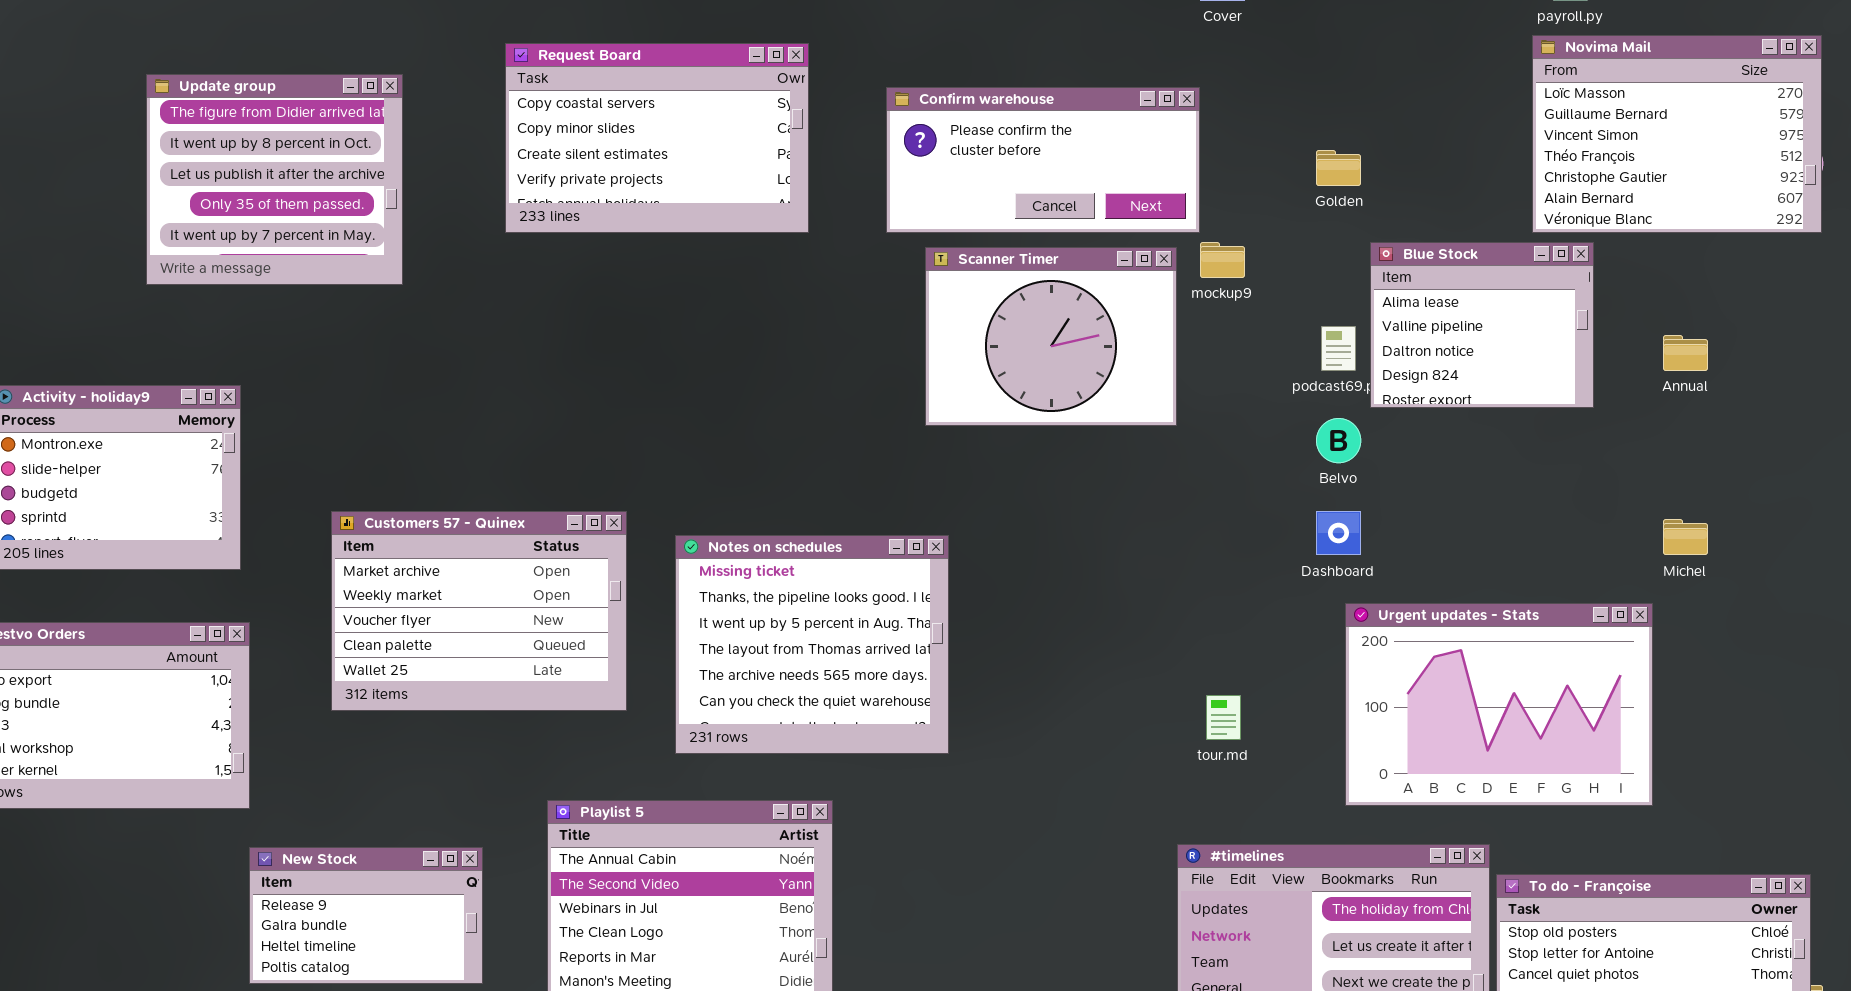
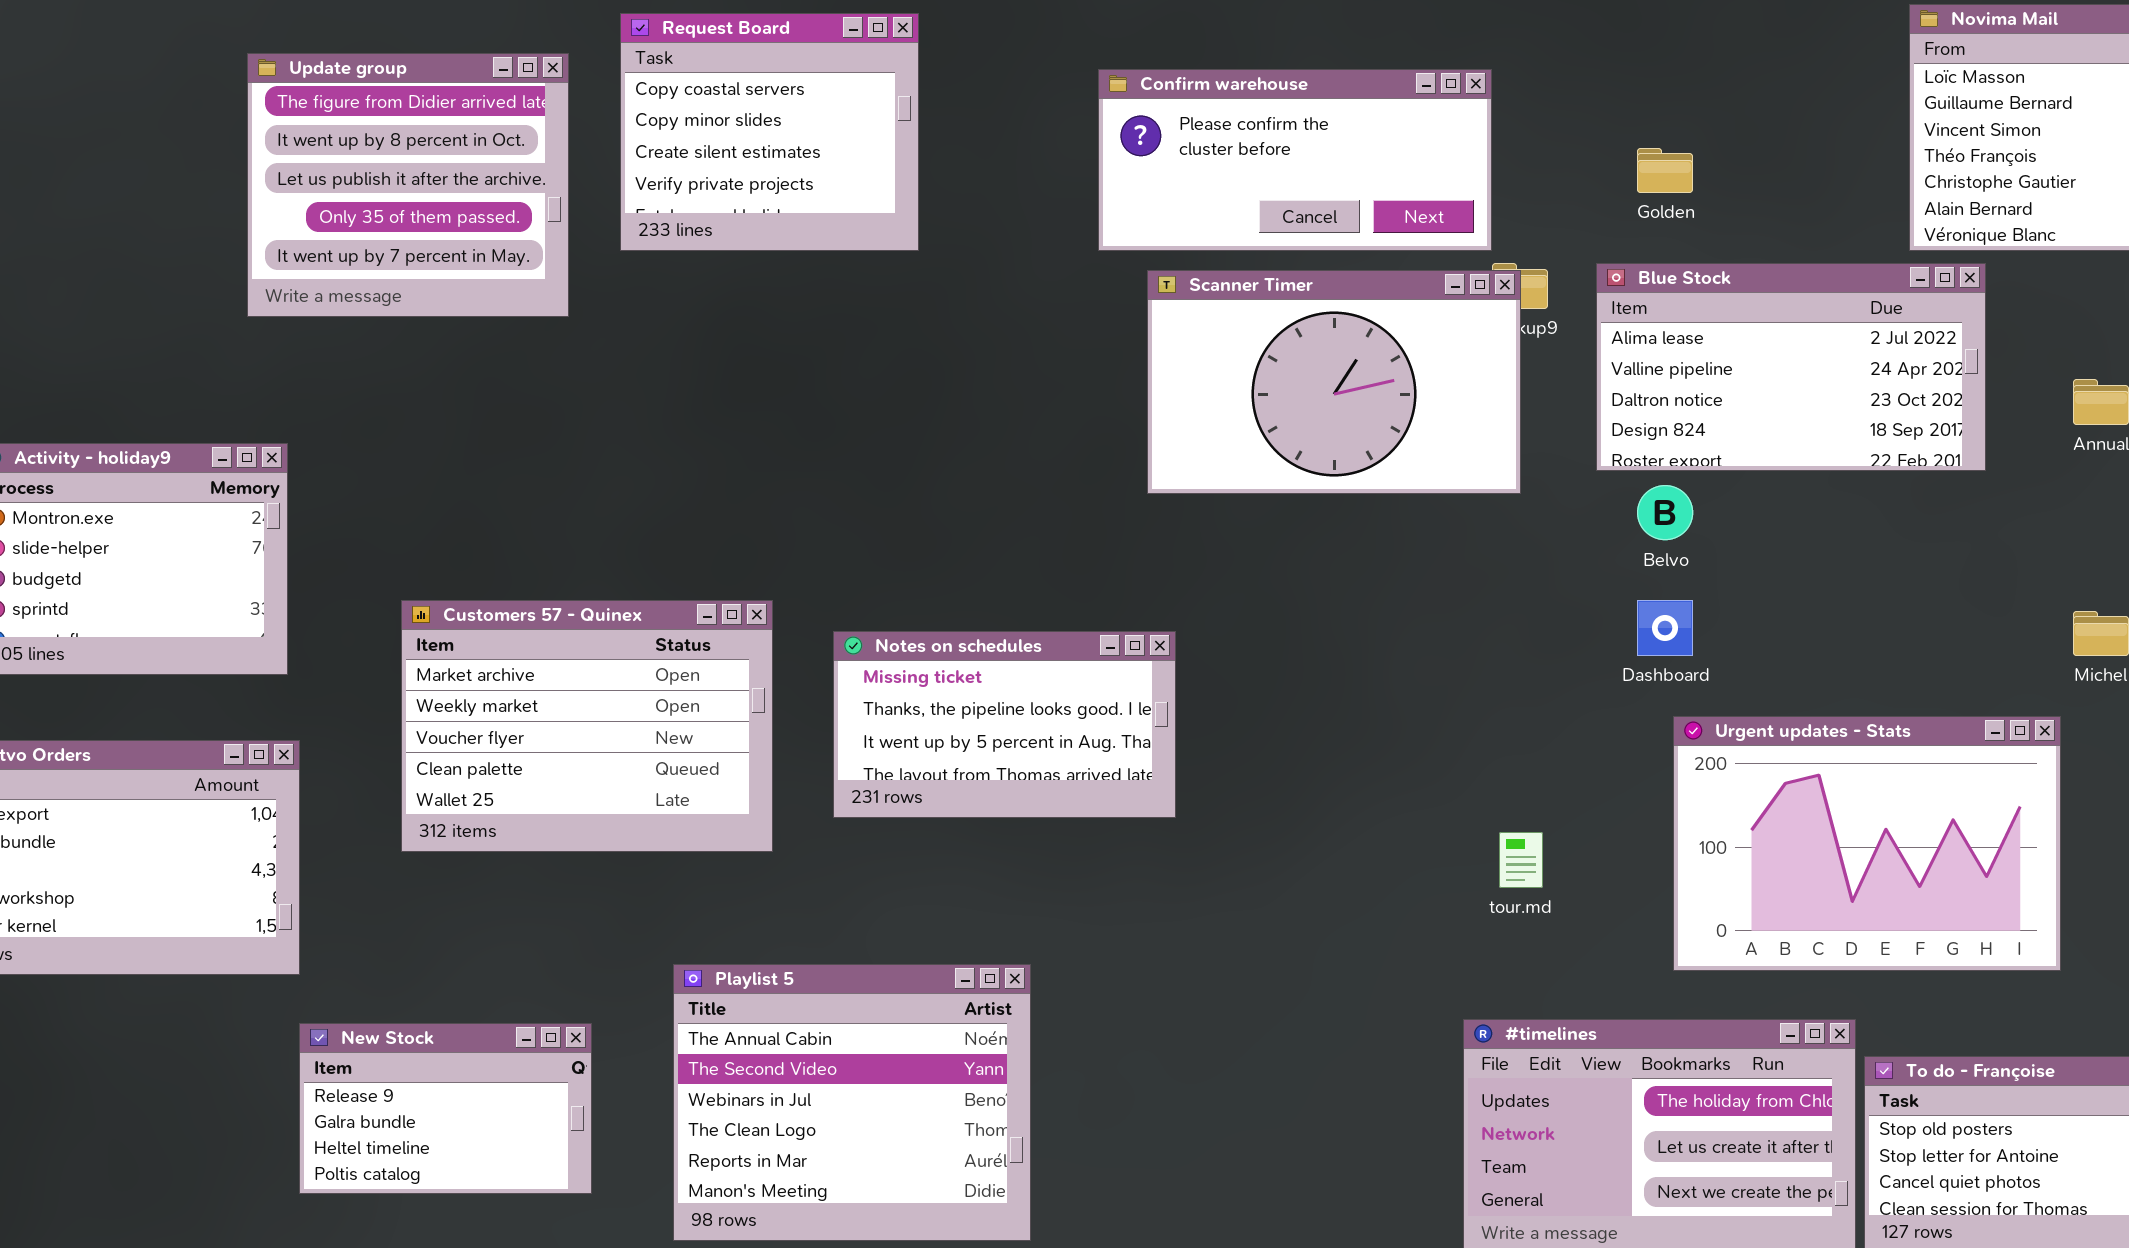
Request Board: [505,43,809,233] -> [620,13,919,251], resized
Update group: [146,74,403,285] -> [247,53,569,317], moved
Blue Stock: [1370,242,1594,408] -> [1596,263,1986,471], resized
Scanner Timer: [925,247,1177,426] -> [1147,270,1521,494], resized
Notes on schedules: [675,535,949,754] -> [833,631,1176,818], resized

